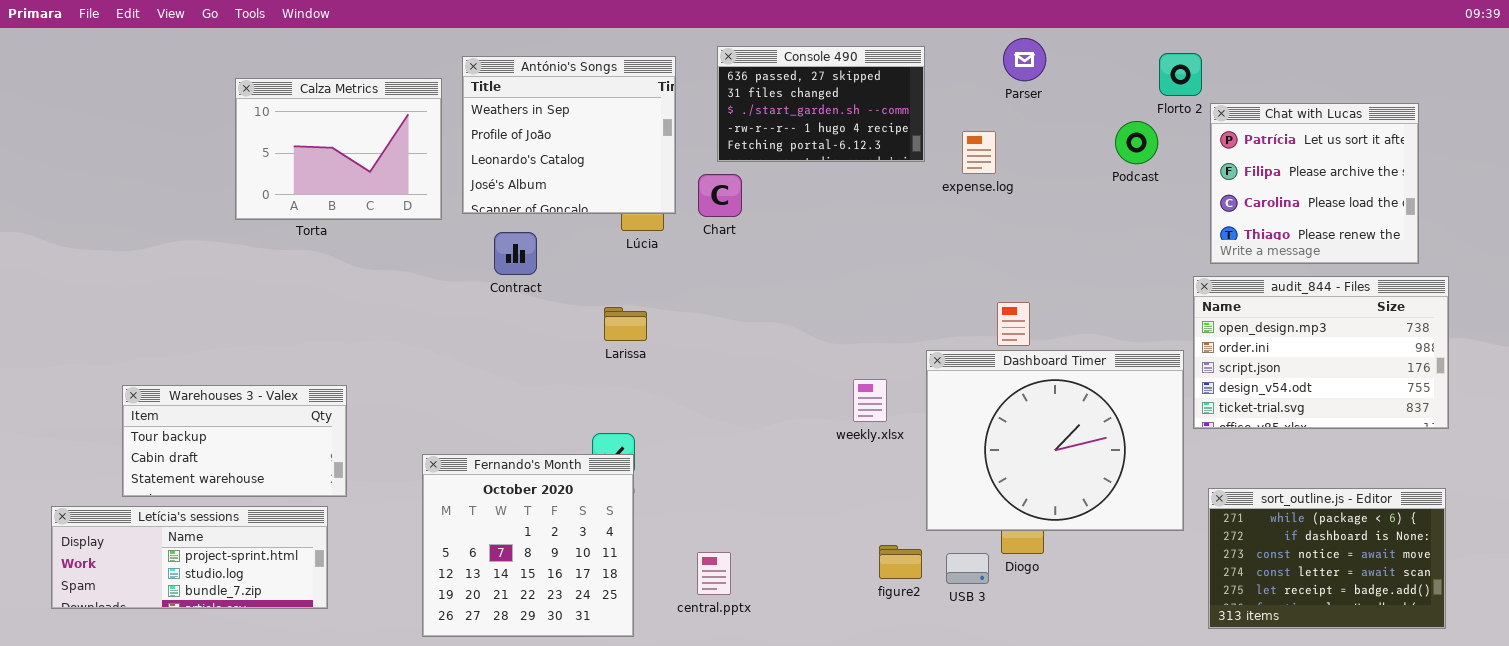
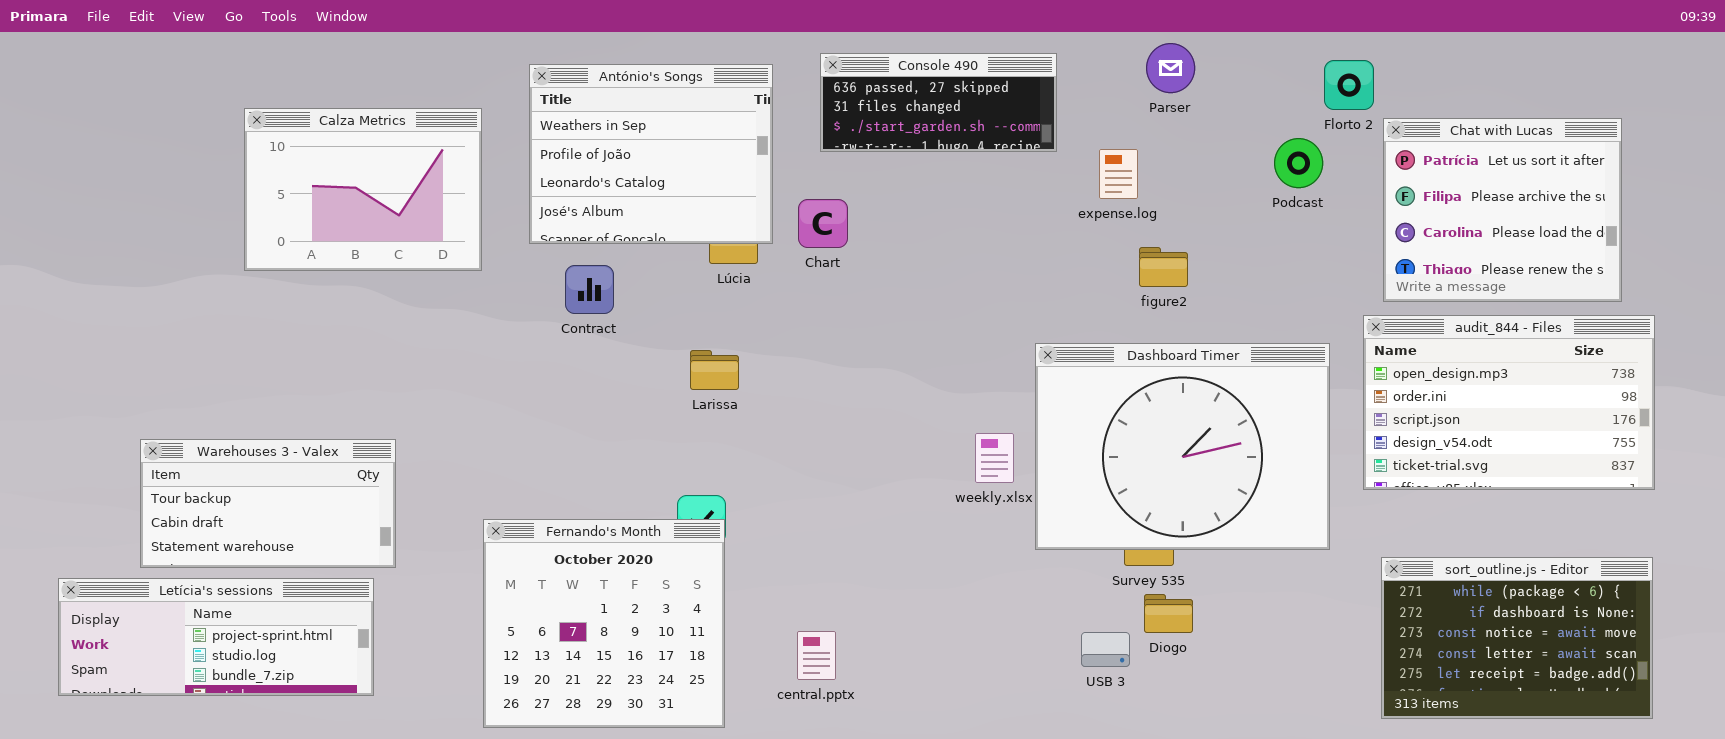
Console 490: [717,46,925,162] -> [820,53,1057,152], resized
Calza Metrics: [235,78,442,220] -> [244,108,482,271], moved
Dashboard Timer: [926,350,1184,531] -> [1035,343,1330,550], moved
figure2: [879,545,922,579] -> [1139,247,1188,287], moved

